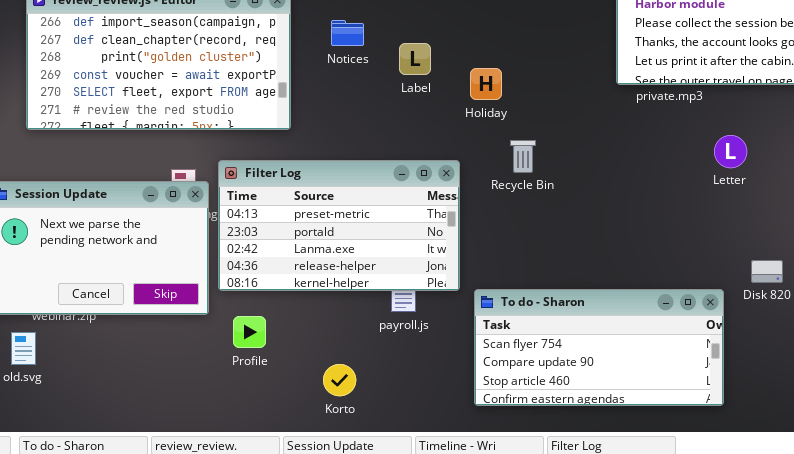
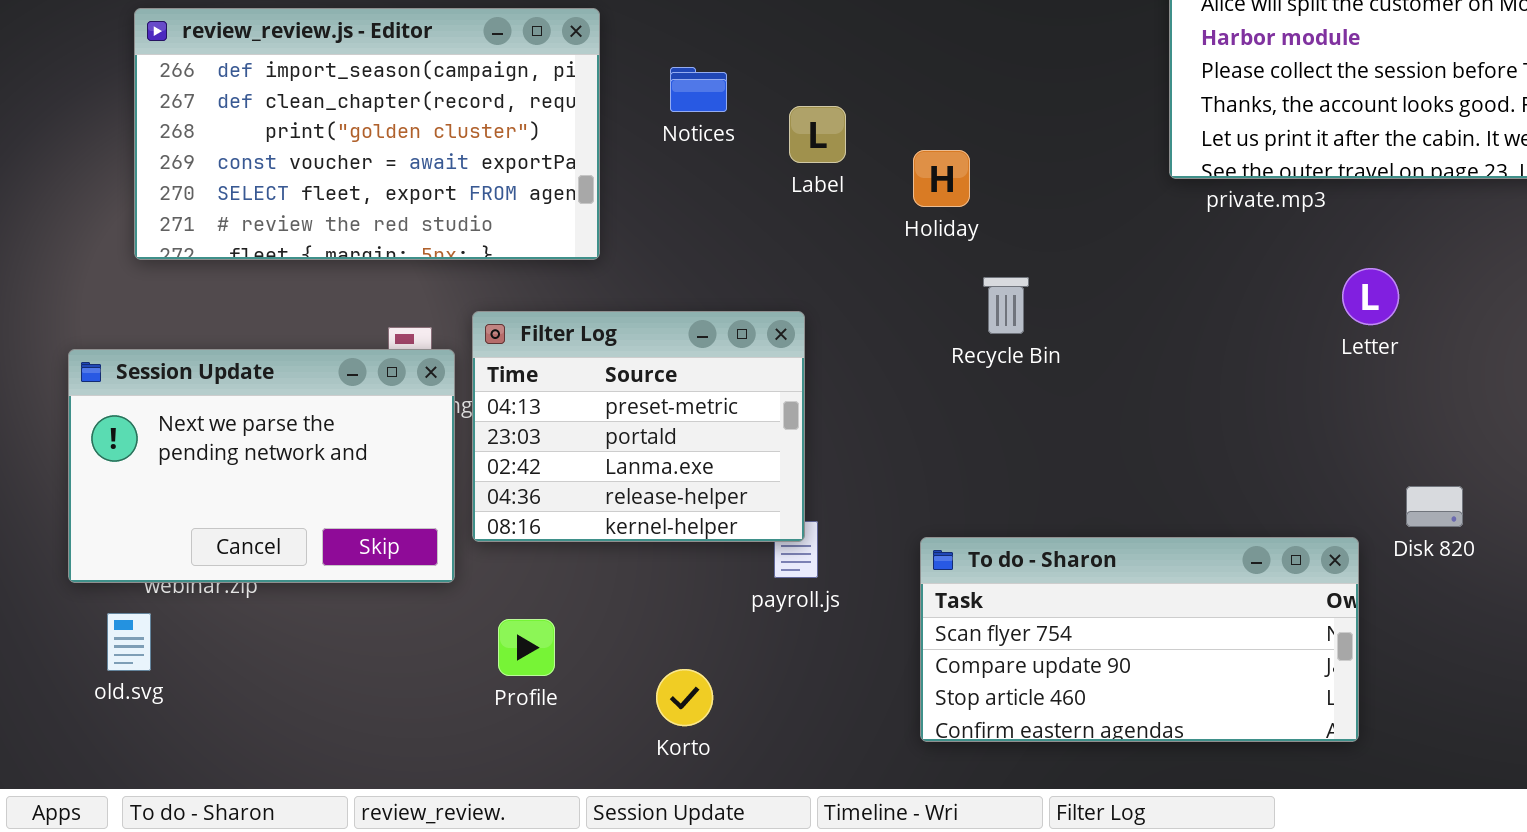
Filter Log: [218,160,460,291] -> [472,311,805,542], resized
Profile: [233,316,266,348] -> [498,619,555,676], moved

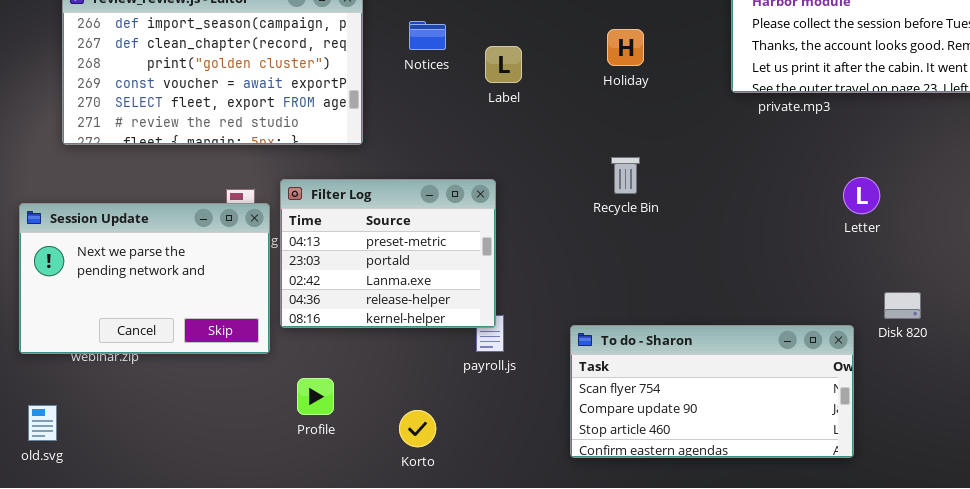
Holiday: [913,150,970,207] -> [607,29,644,66], moved
Letter: [1342,268,1399,325] -> [843,177,880,214], moved
old.svg: [107,613,151,671] -> [28,405,57,441], moved

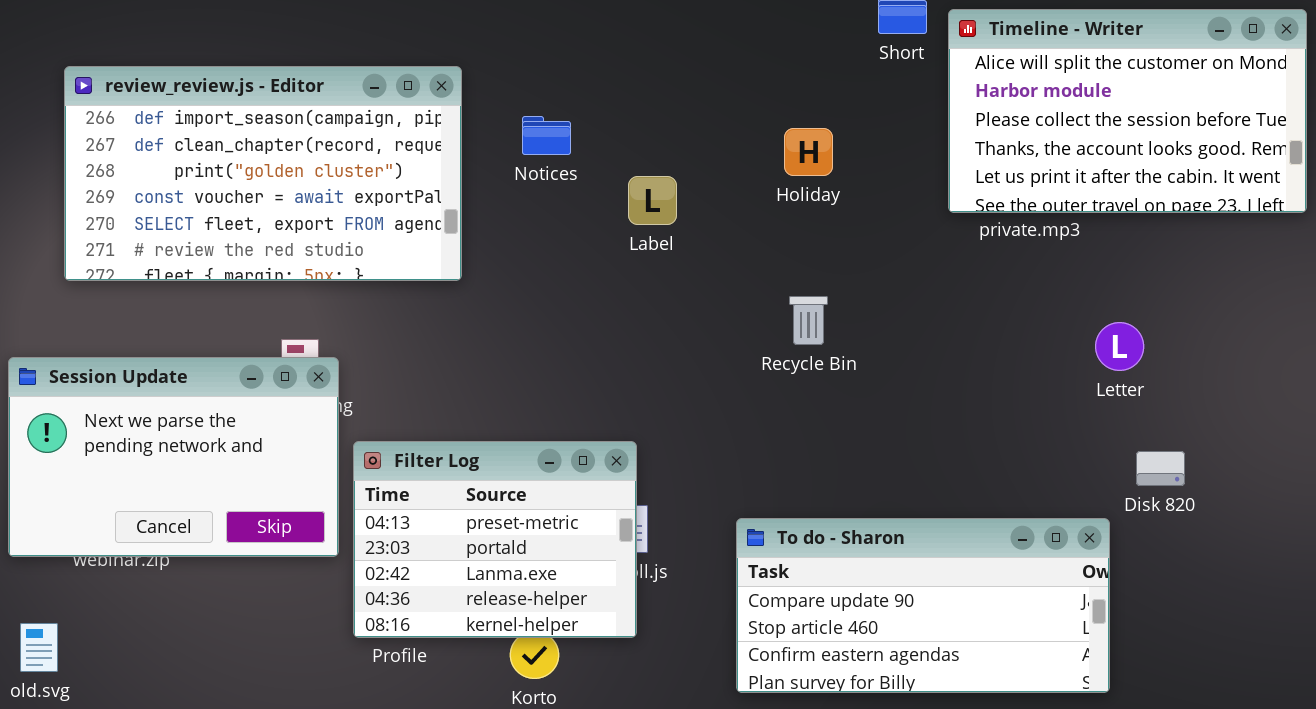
Label: [485,46,522,83] -> [628,176,677,225], moved
Filter Log: [280,179,496,328] -> [353,441,637,638], moved
Disk 820: [884,292,921,319] -> [1136,451,1185,486], moved
To do - Sharon: [570,325,854,458] -> [736,518,1110,693], scrolled down 1 row

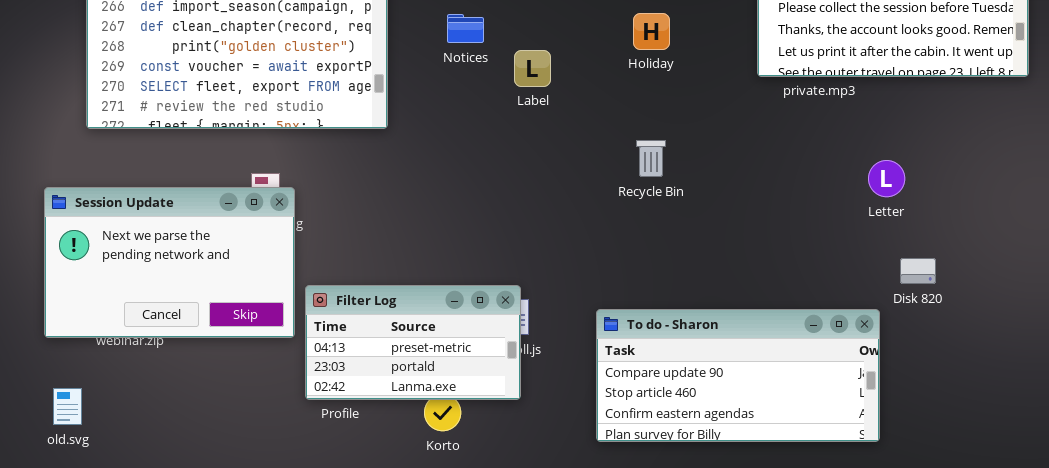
Notices: [522,116,571,155] -> [447,14,484,43], moved
Filter Log: [353,441,637,638] -> [305,285,521,400], resized

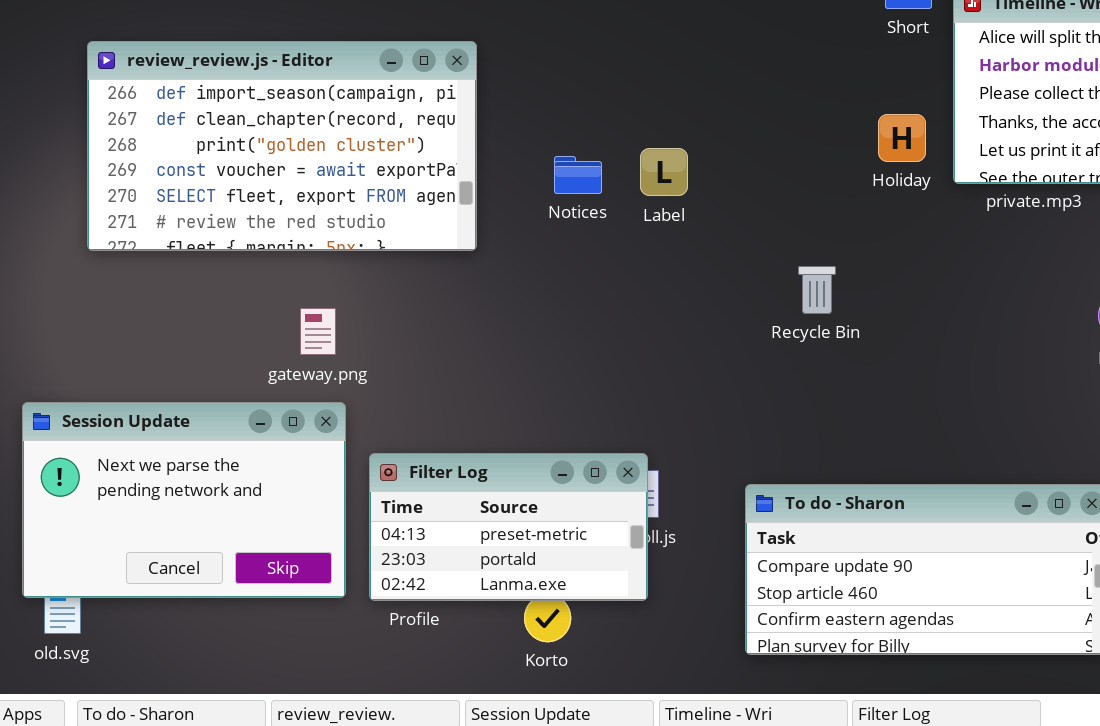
Holiday: [633,13,670,50] -> [878,114,926,162], moved
Notices: [447,14,484,43] -> [554,156,602,194], moved
Session Update: [44,187,295,338] -> [22,402,346,598], moved

